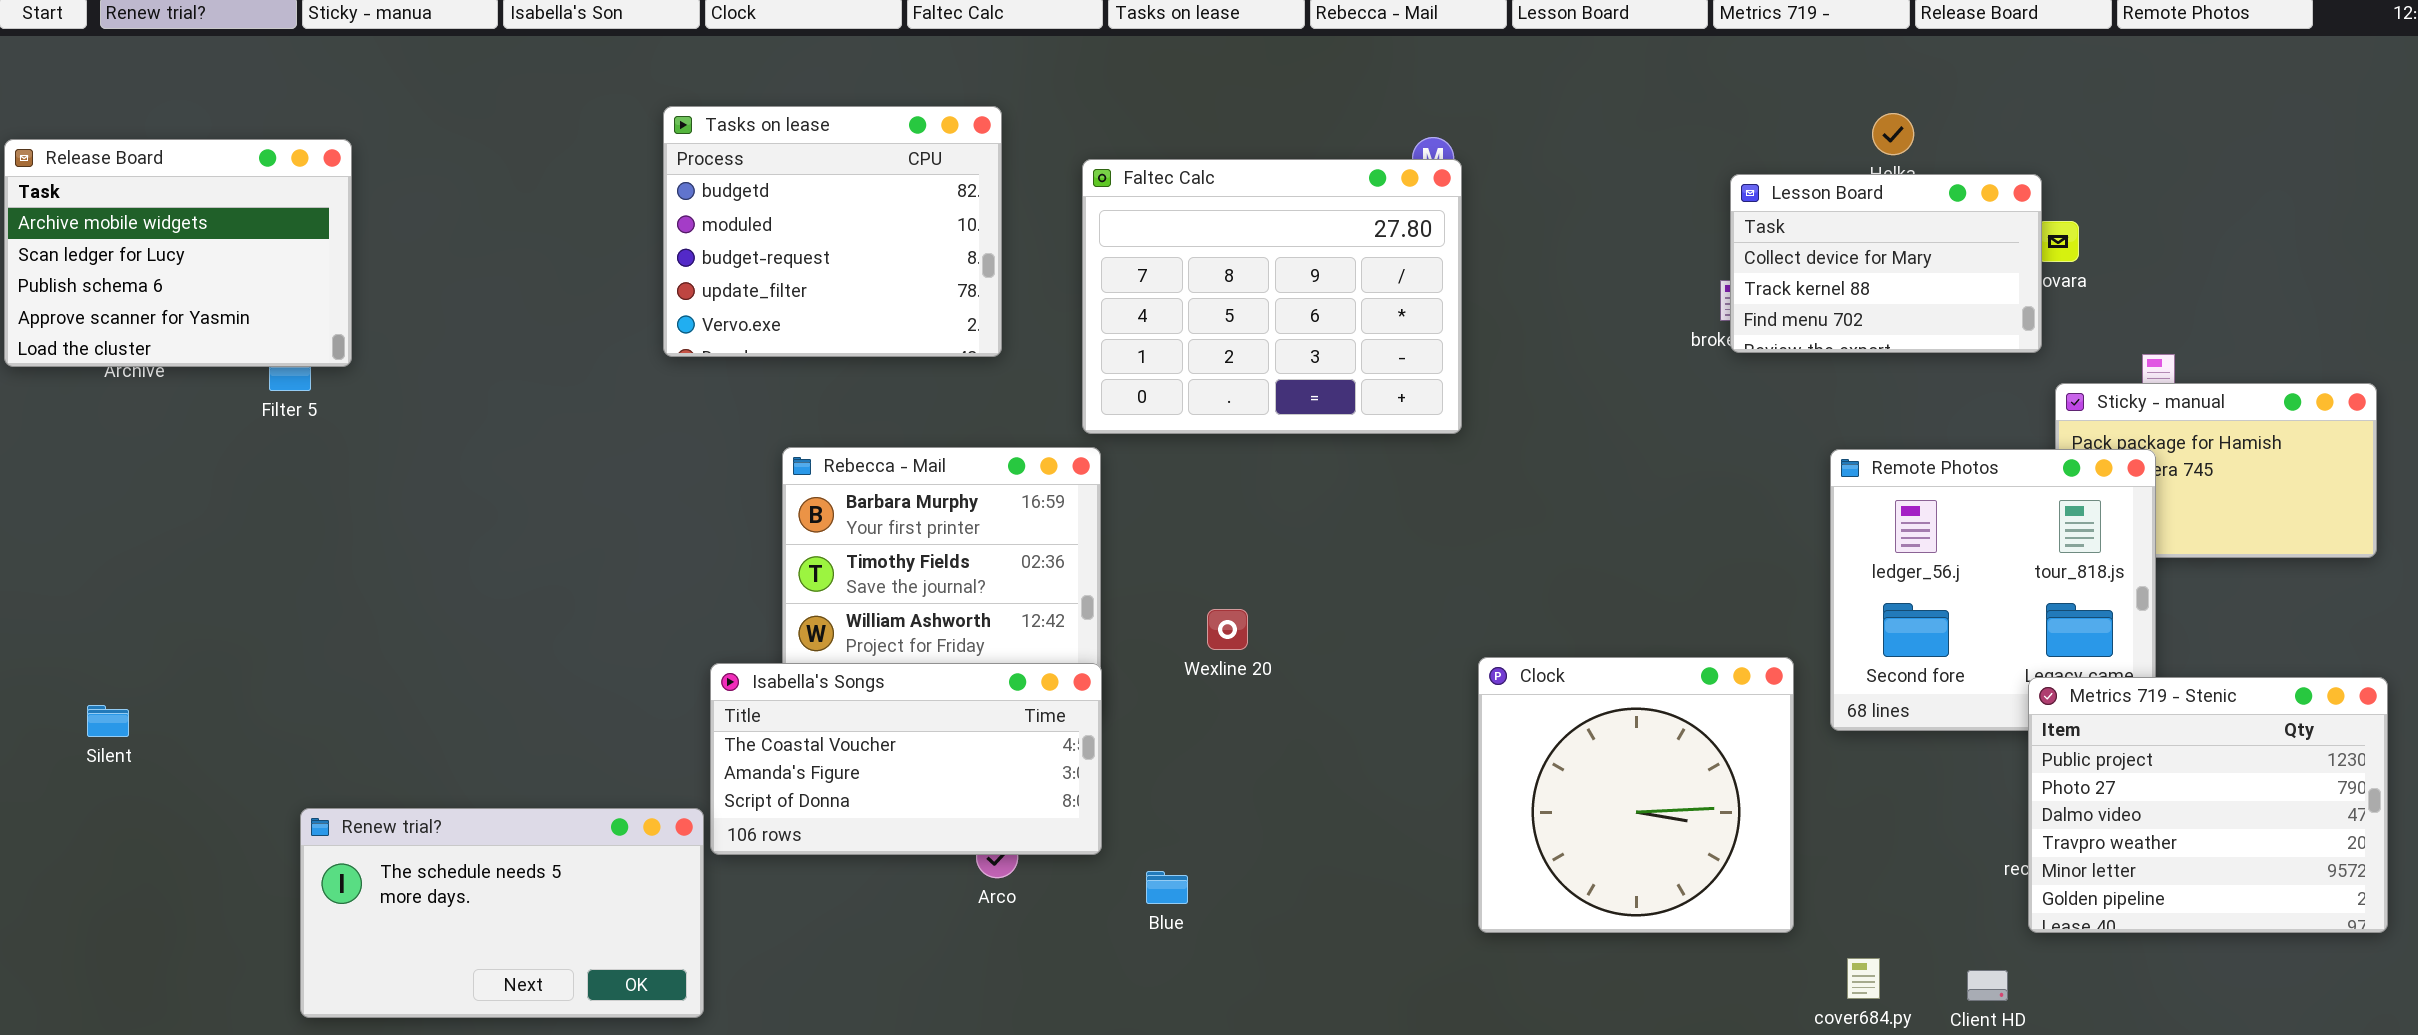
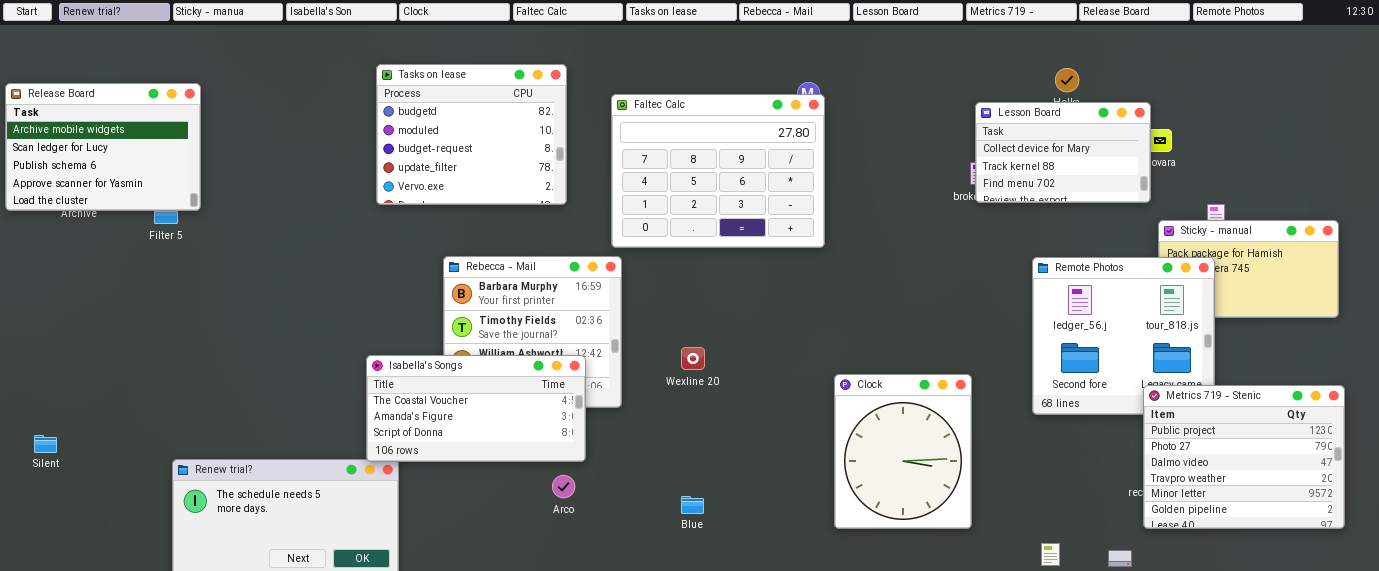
Clock: [1478,657,1794,933] -> [834,374,972,529], resized
Isabella's Songs: [710,663,1102,855] -> [366,355,586,462], moved
Silent: [87,705,129,737] -> [34,435,57,453], moved
Blue: [1146,871,1188,904] -> [681,496,704,514], moved

